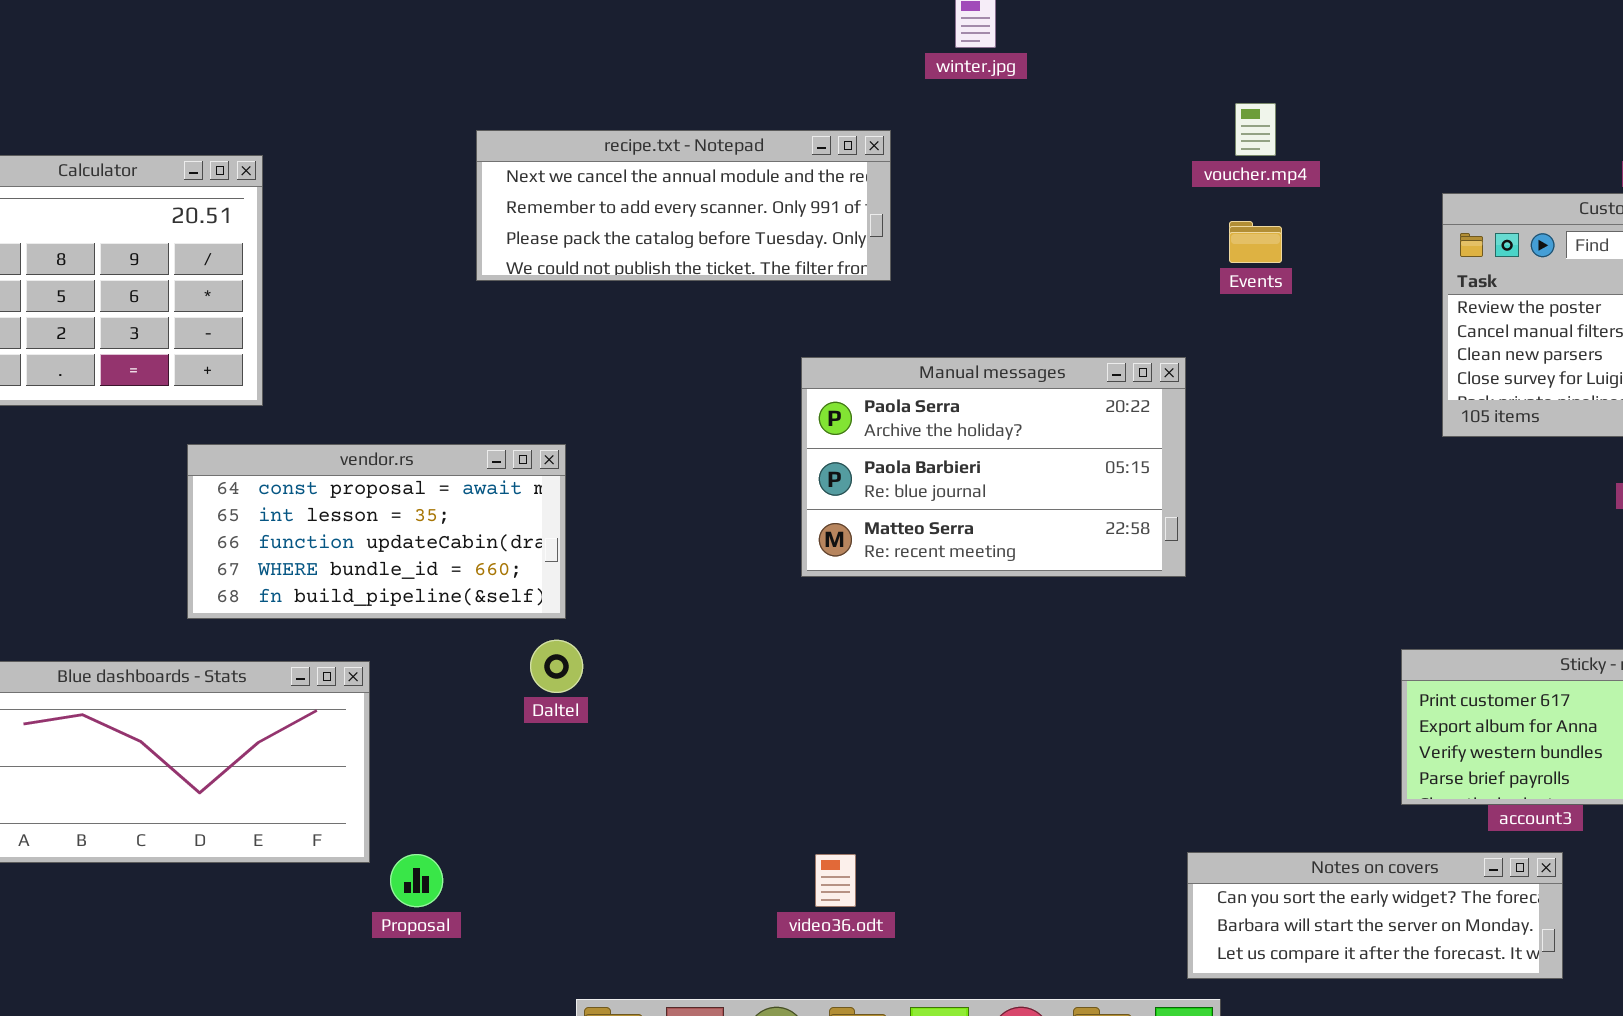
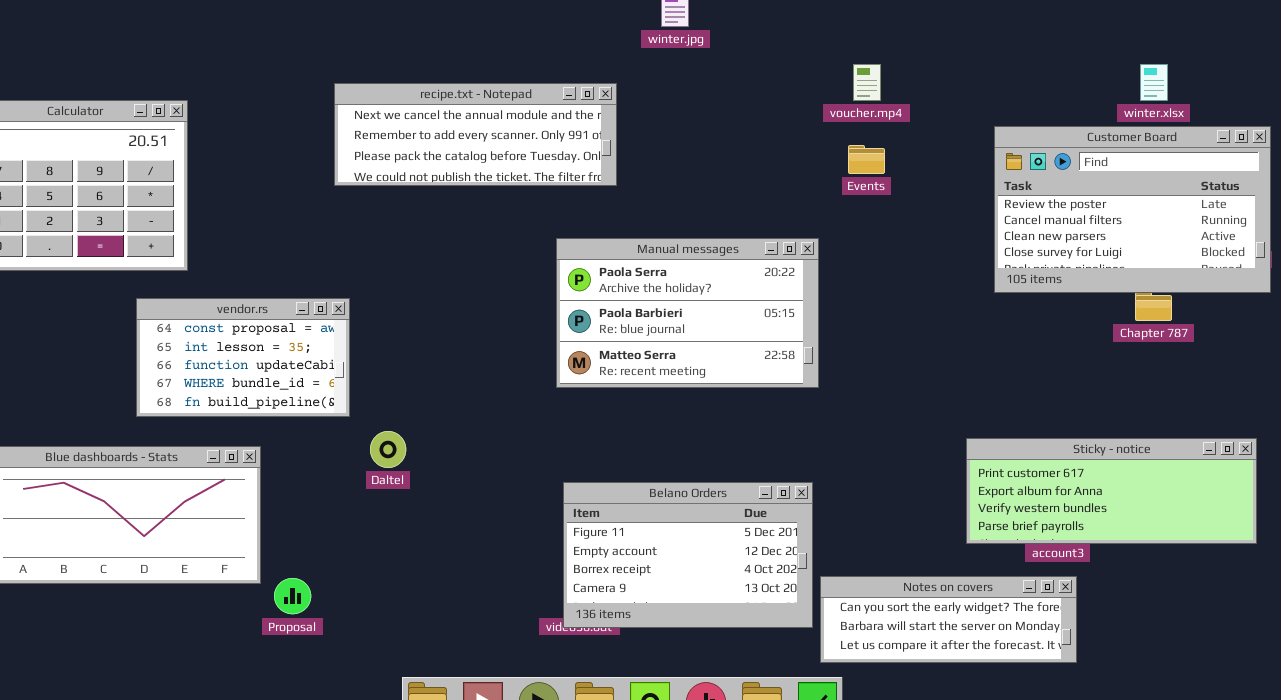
vendor.rs: [187,444,566,619] -> [136,298,350,417], resized
Belano Orders: none -> [563,482,813,628], opened

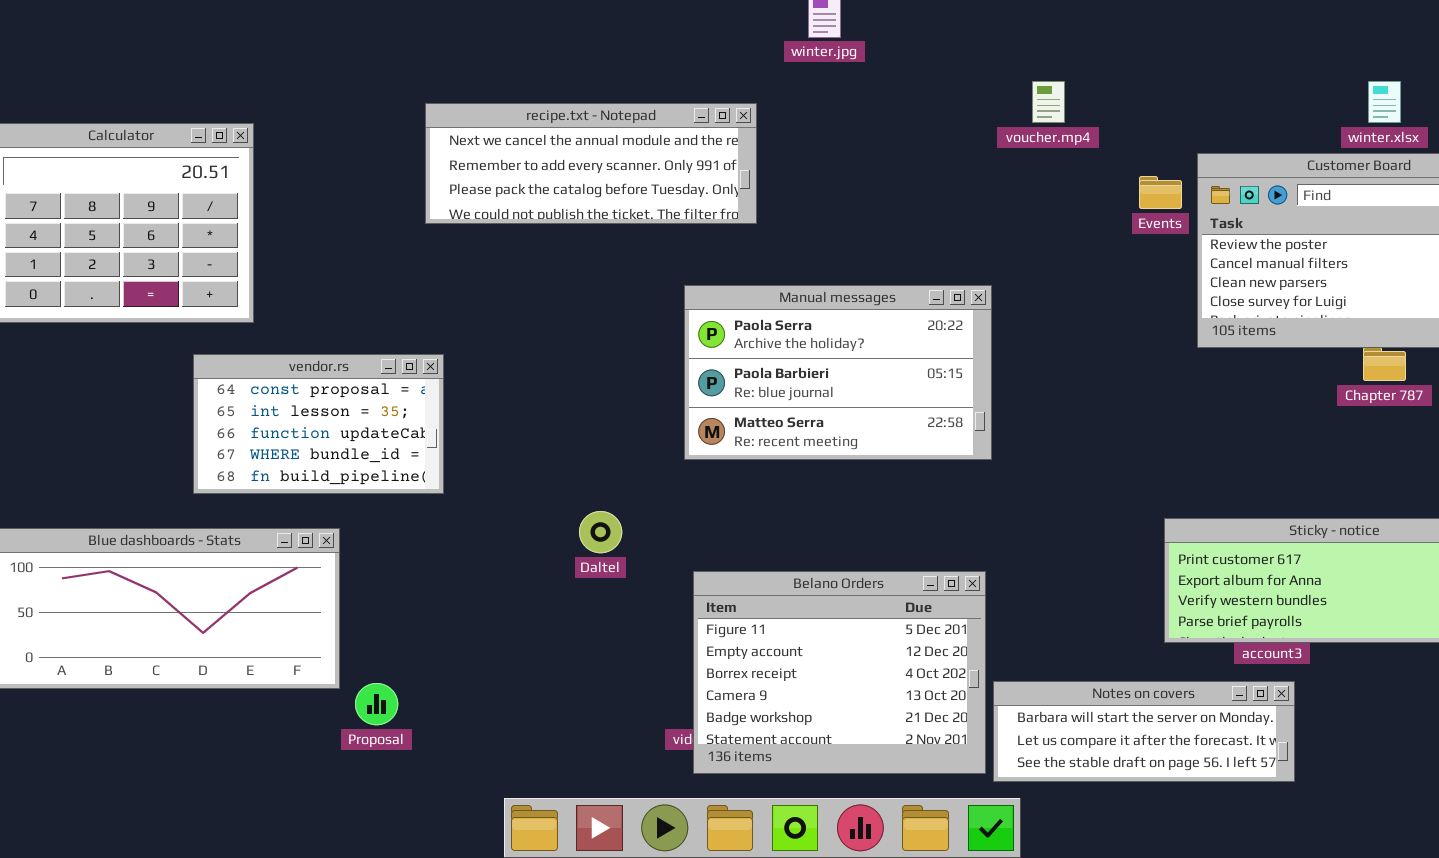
Events: [848,145,885,174] -> [1139,176,1182,209], moved
Daltel: [370,431,406,468] -> [579,511,622,553], moved
Belano Orders: [563,482,813,628] -> [693,571,986,774], resized
Notes on covers: [820,576,1077,663] -> [993,681,1295,782], scrolled down 1 row

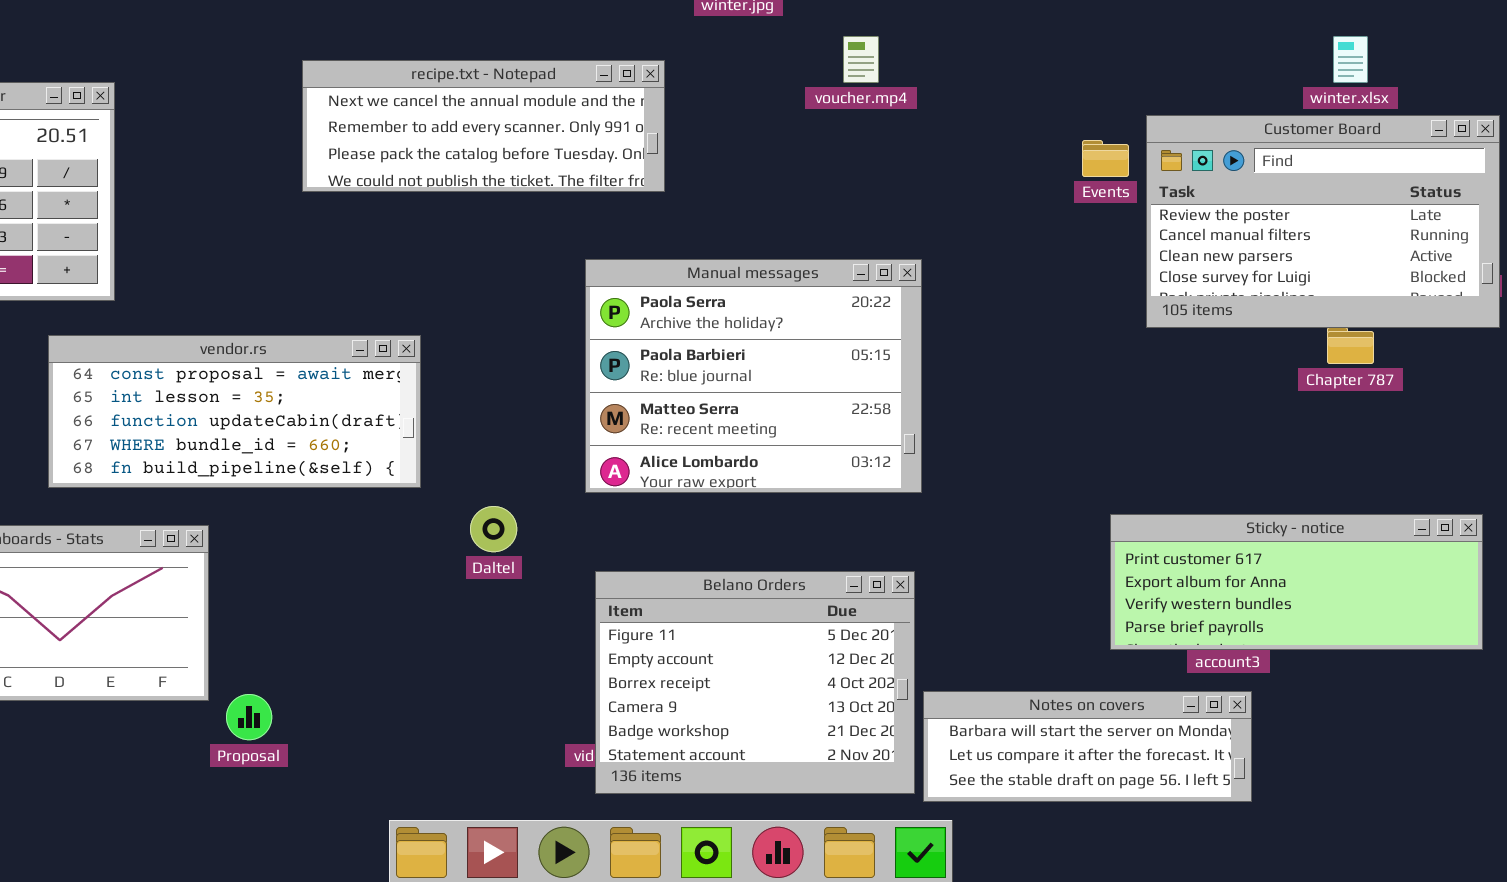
voucher.mp4: [1032,81,1065,123] -> [843,36,879,83], moved
Manual messages: [684,285,992,460] -> [585,259,922,493], resized
vendor.rs: [193,354,444,494] -> [48,335,421,488], resized

